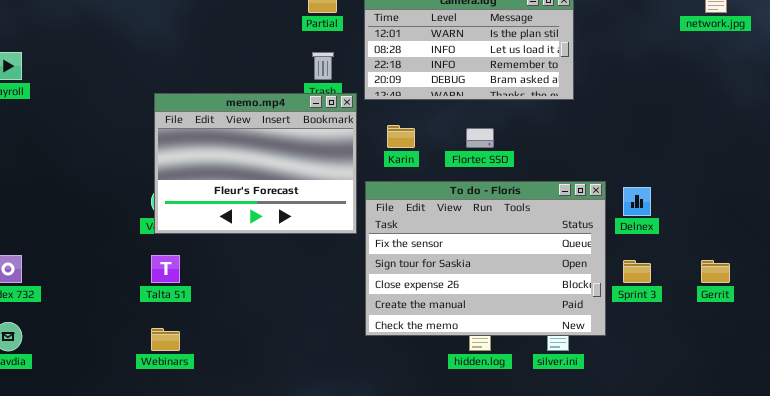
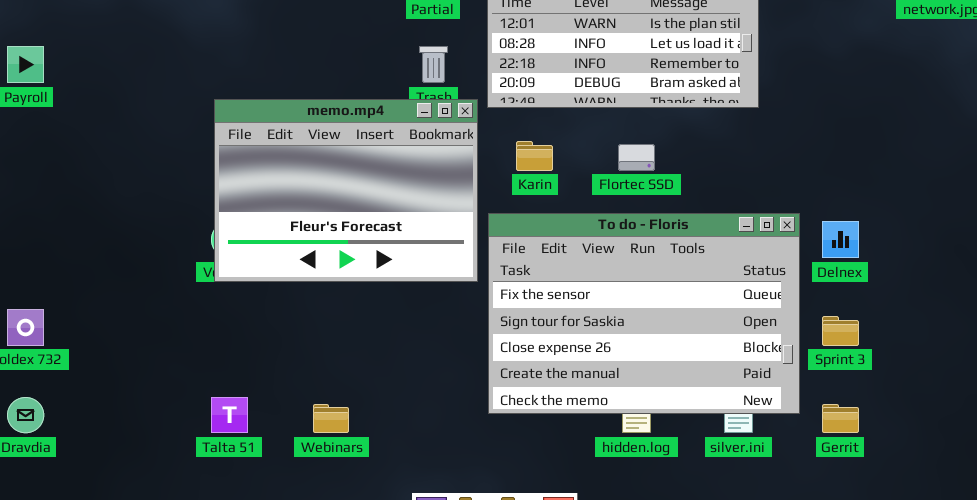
Talta 51: [151,255,180,283] -> [211,397,248,433], moved
Gerrit: [701,260,730,283] -> [822,404,859,433], moved
Webinars: [151,328,180,351] -> [313,404,349,433], moved

